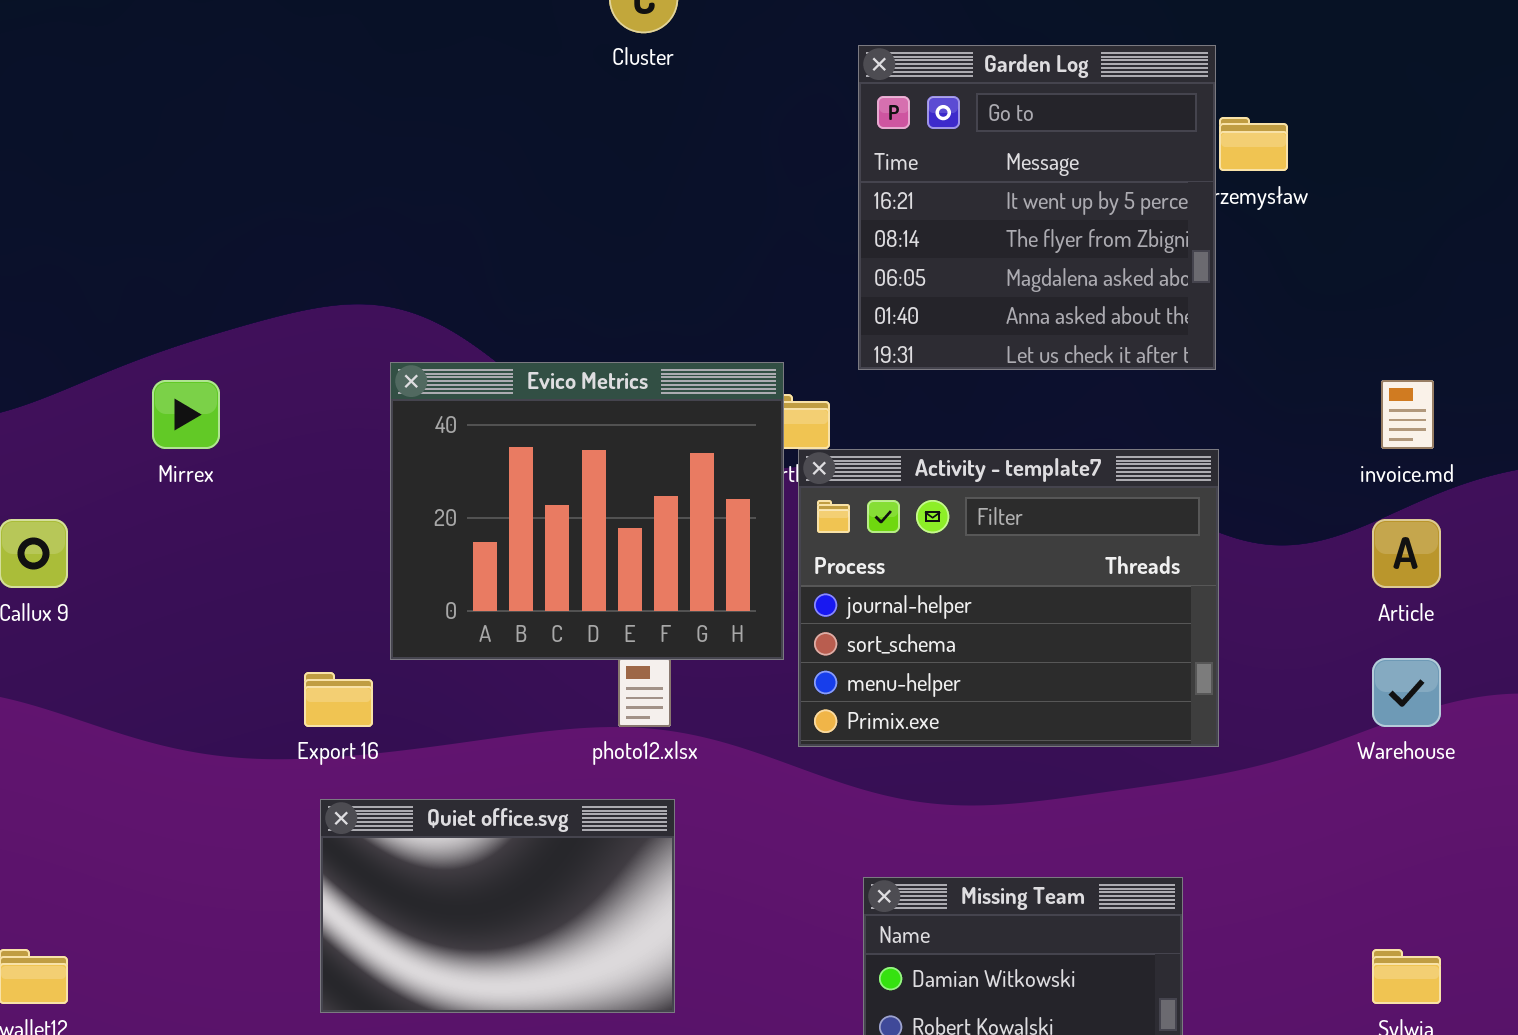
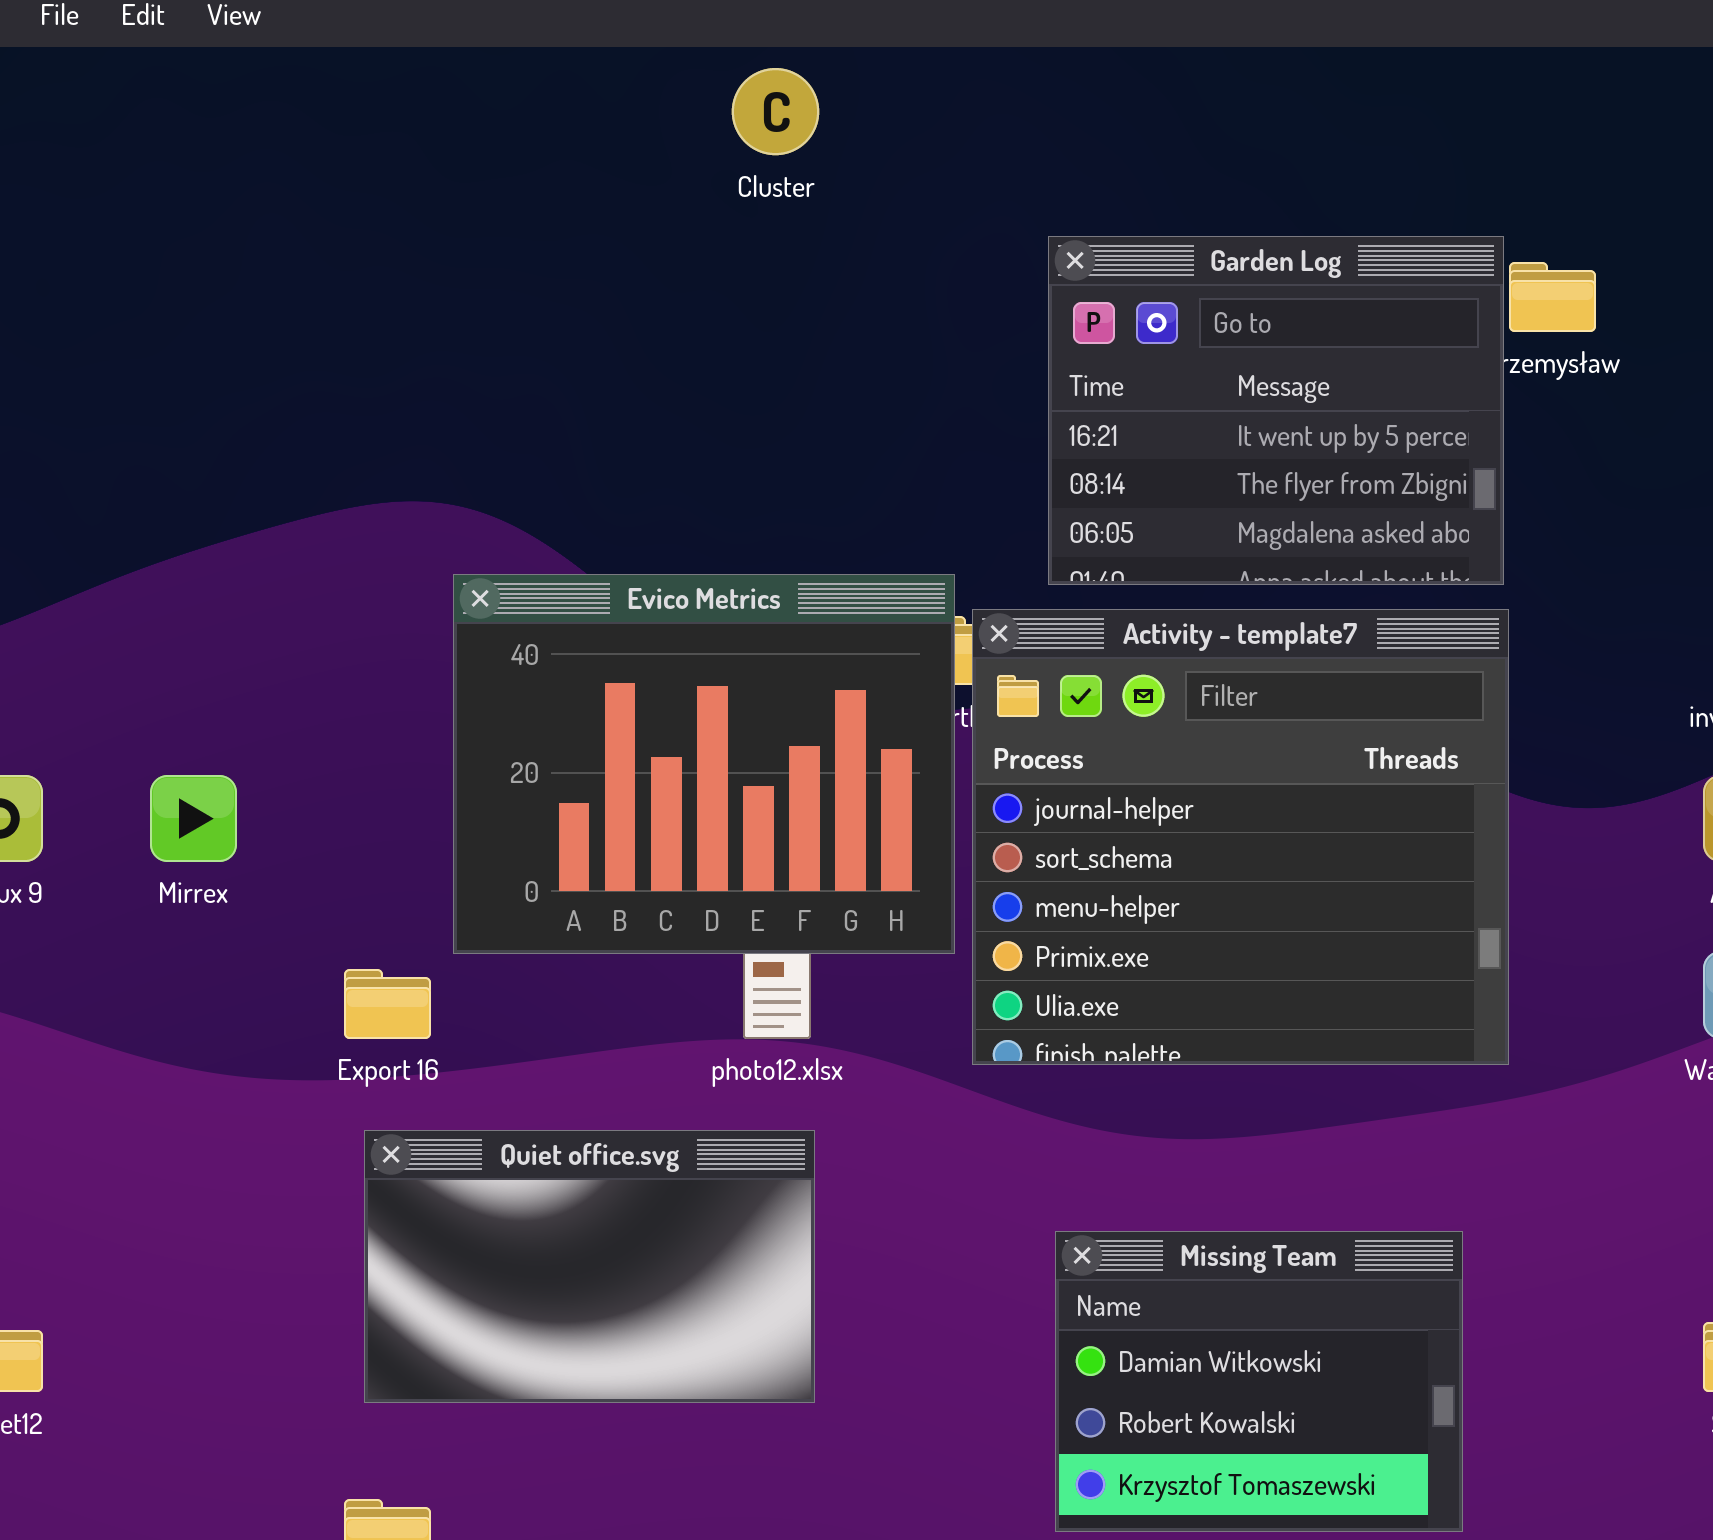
Garden Log: [858,45,1216,370] -> [1048,236,1504,585], resized
Mirrex: [152,380,220,449] -> [150,775,237,862], moved
Activity - template7: [798,449,1219,747] -> [972,609,1509,1065], resized

